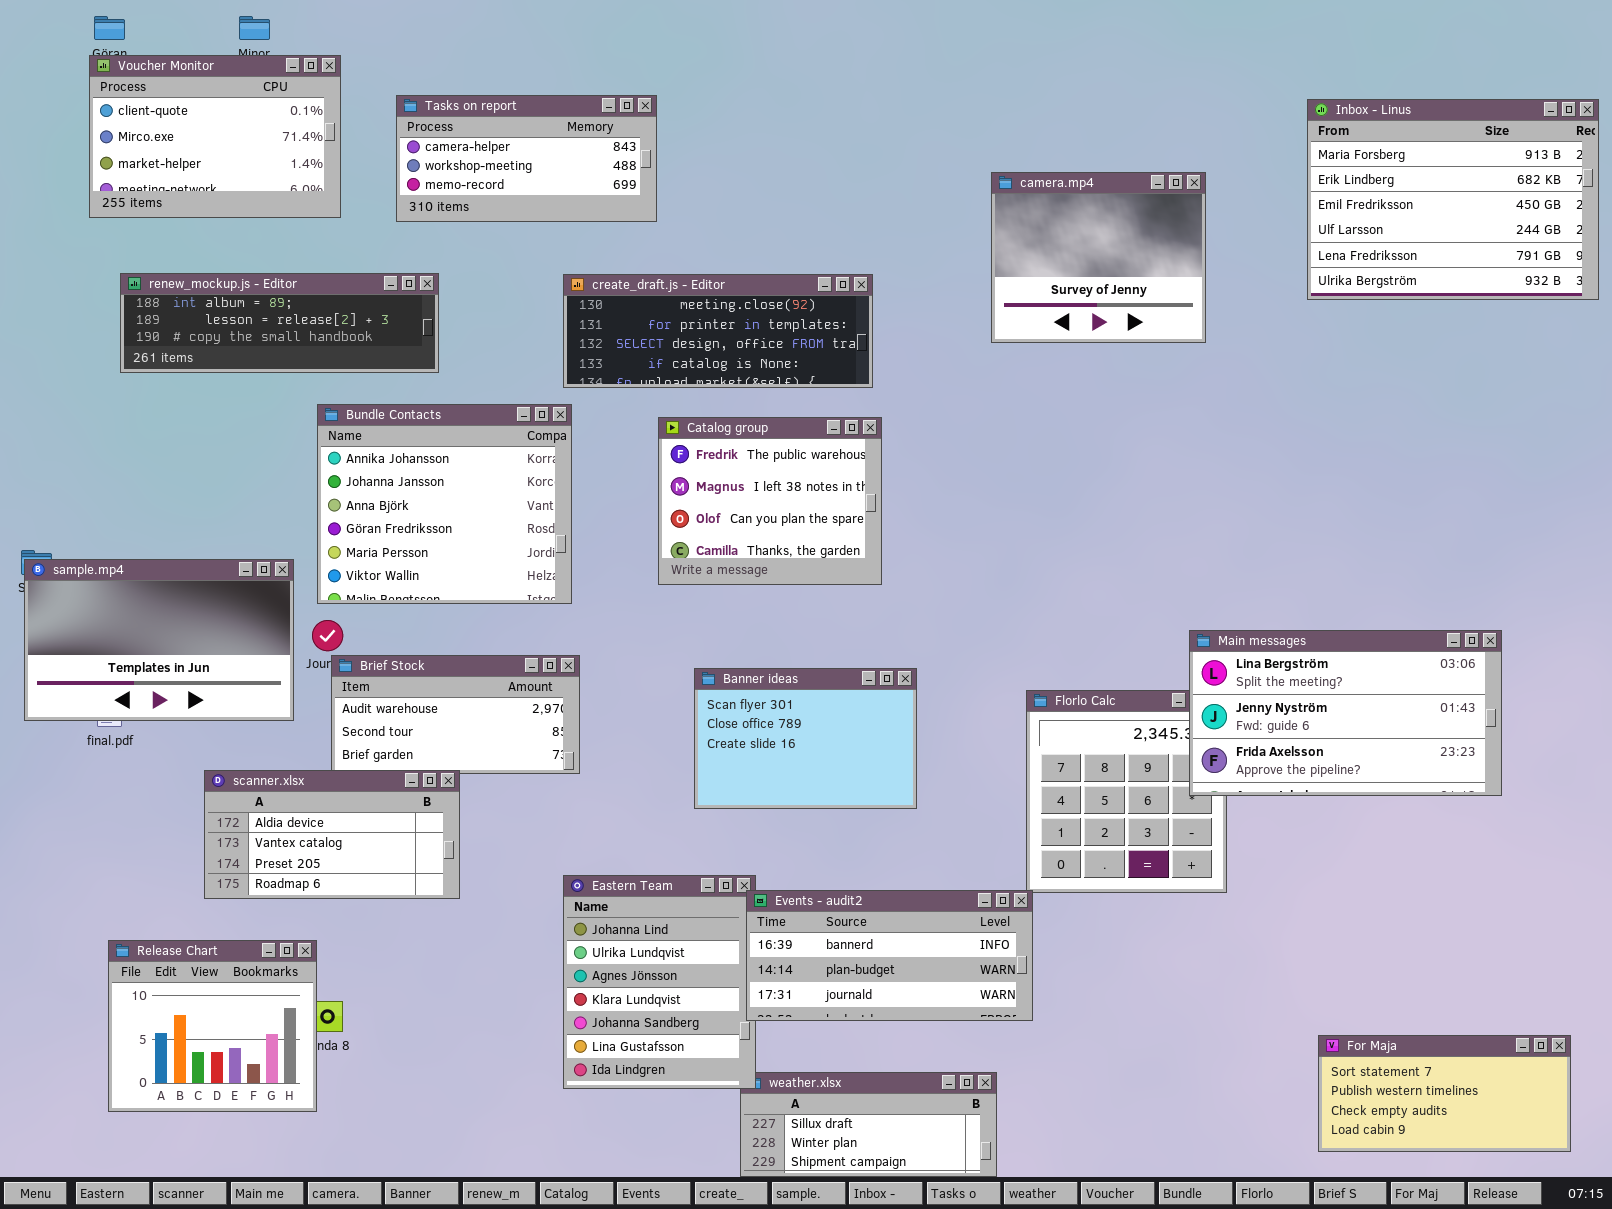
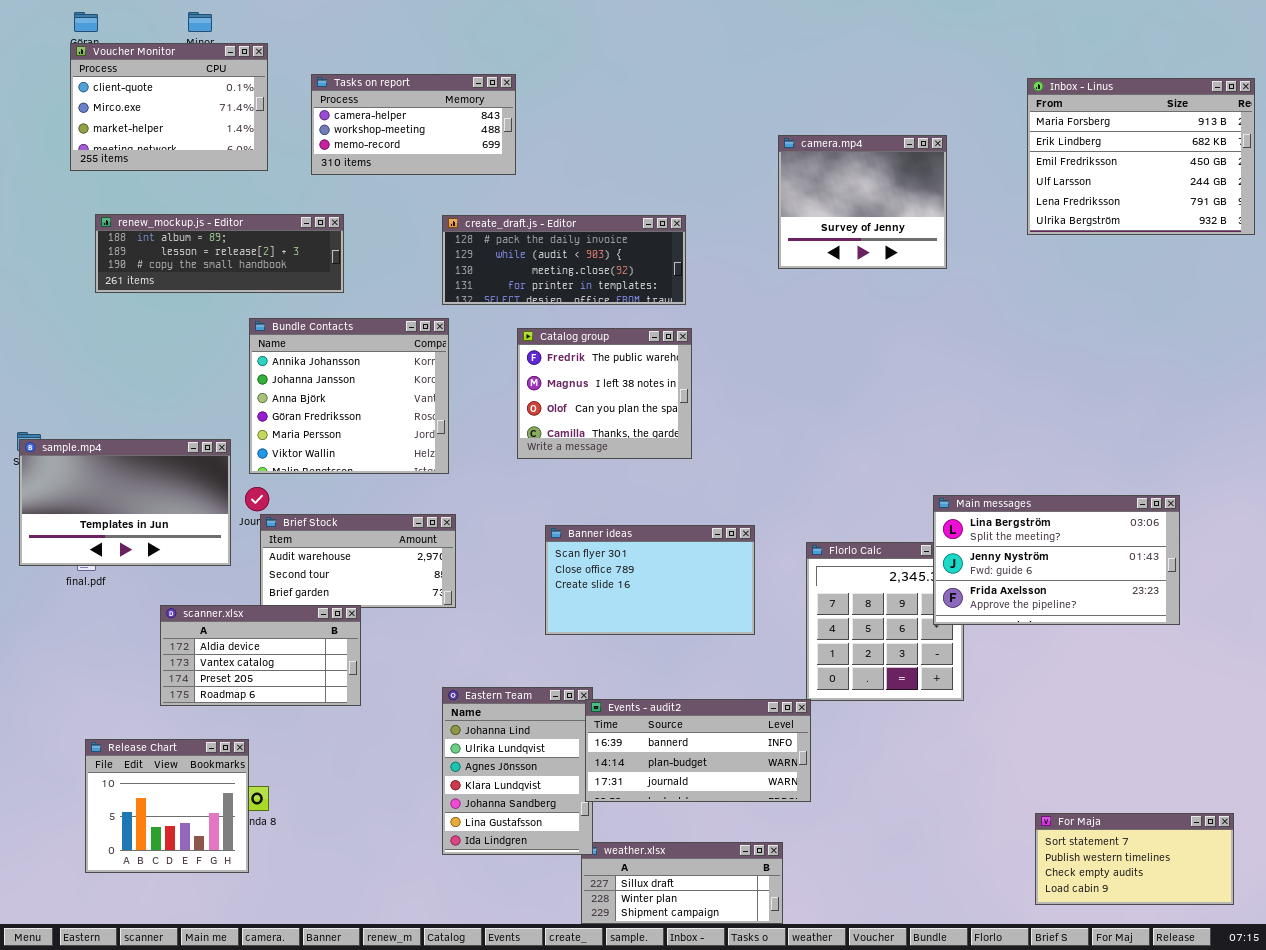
create_draft.js - Editor: [563,274,873,388] -> [442,215,686,305], scrolled up 2 rows
Banner ideas: [694,668,917,809] -> [545,525,755,635], resized

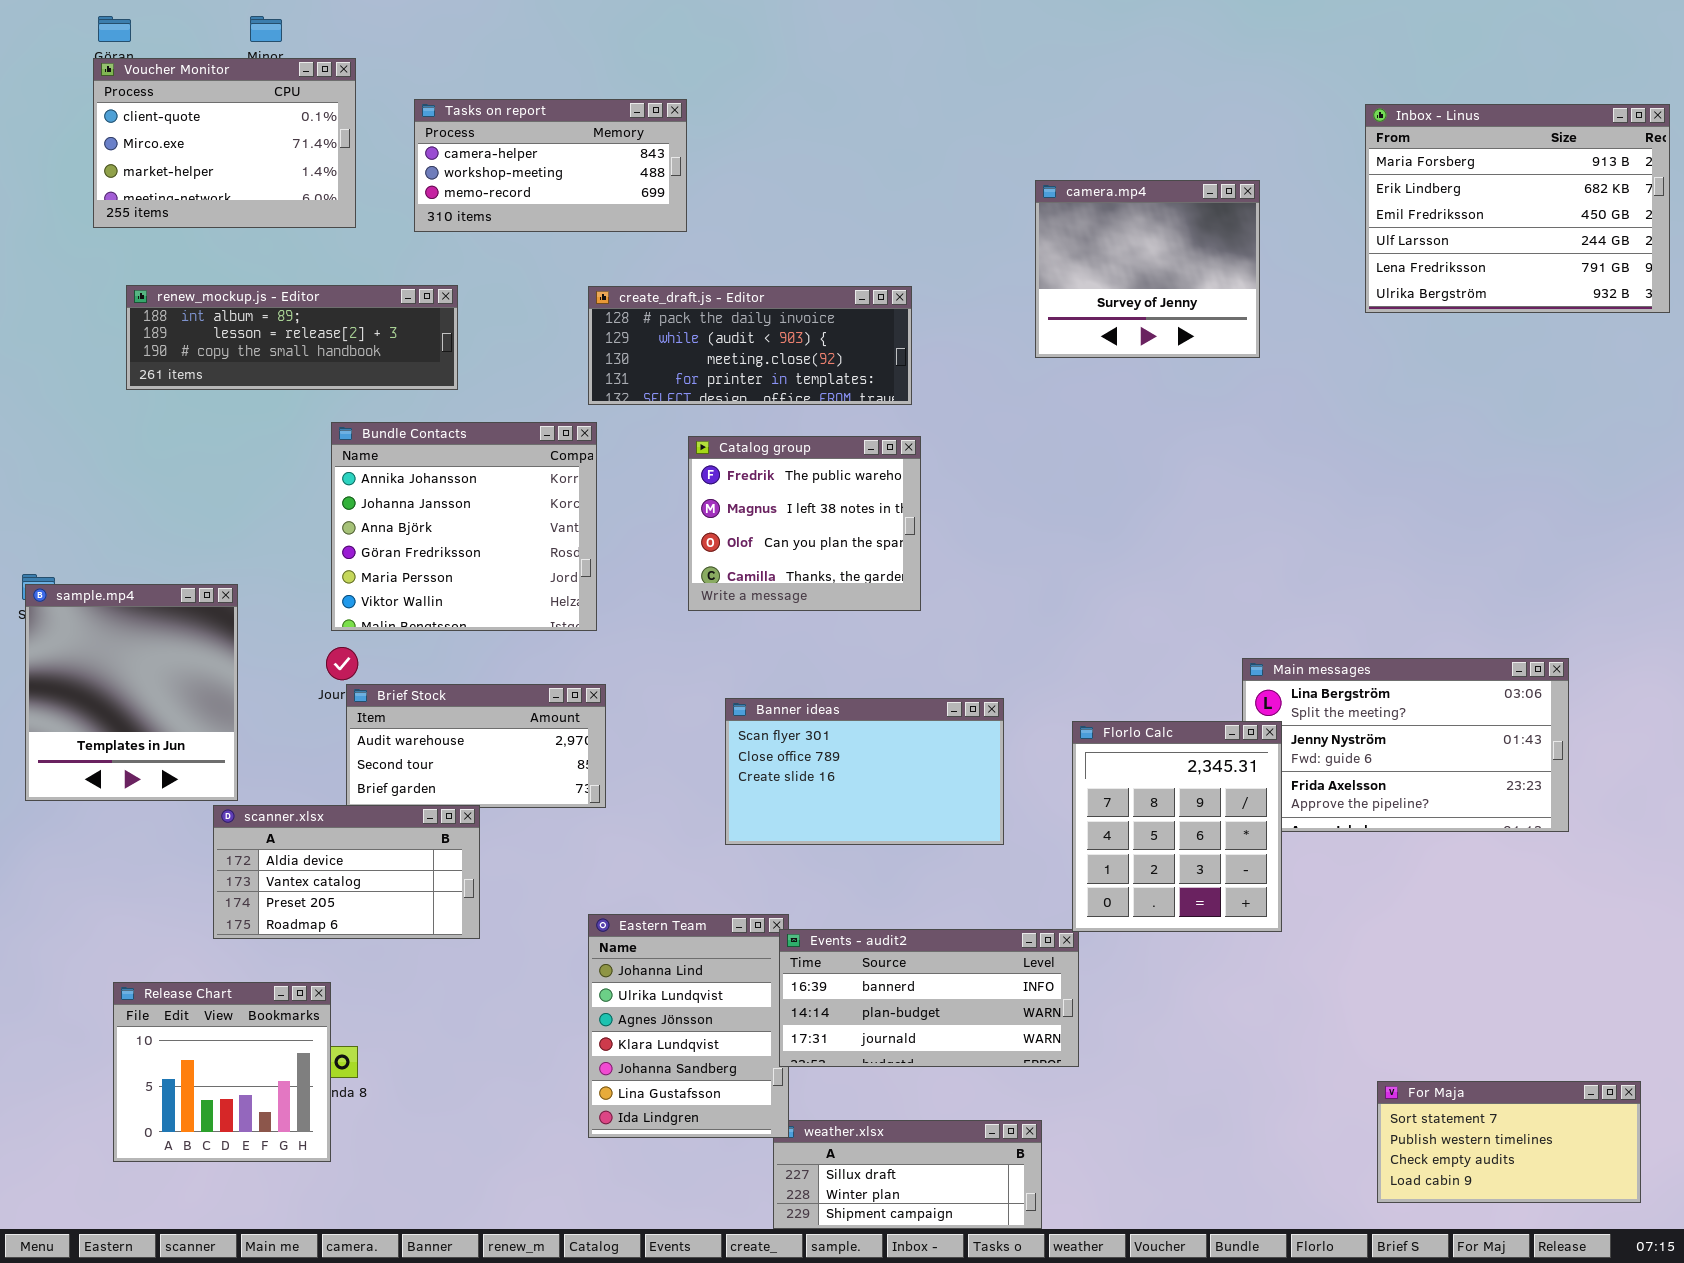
sample.mp4: [19,439,231,566] -> [25,584,238,801], resized
Florlo Calc: [806,542,964,701] -> [1072,721,1282,932], raised

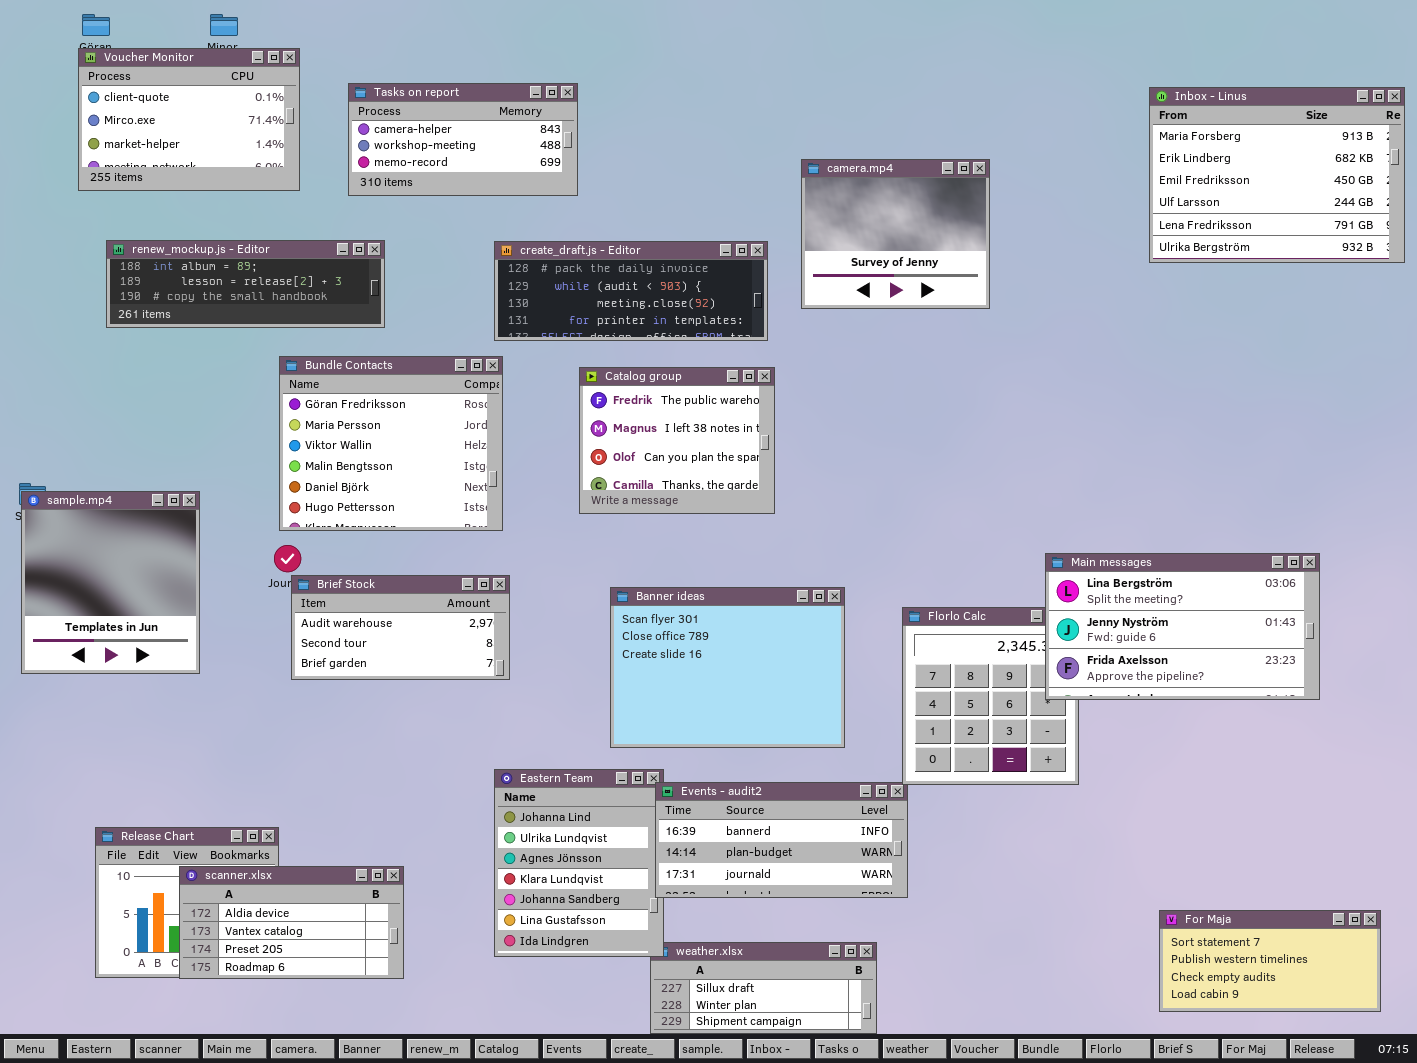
camera.mp4: [1035,180,1260,358] -> [801,159,990,309], moved
Bundle Contacts: [331,422,597,631] -> [279,356,503,531], scrolled down 3 rows
Main messages: [1242,658,1569,832] -> [1045,553,1320,700], raised
Banner ideas: [725,698,1004,845] -> [610,587,845,748], resized
scanner.xlsx: [213,805,480,939] -> [179,866,404,979], moved

